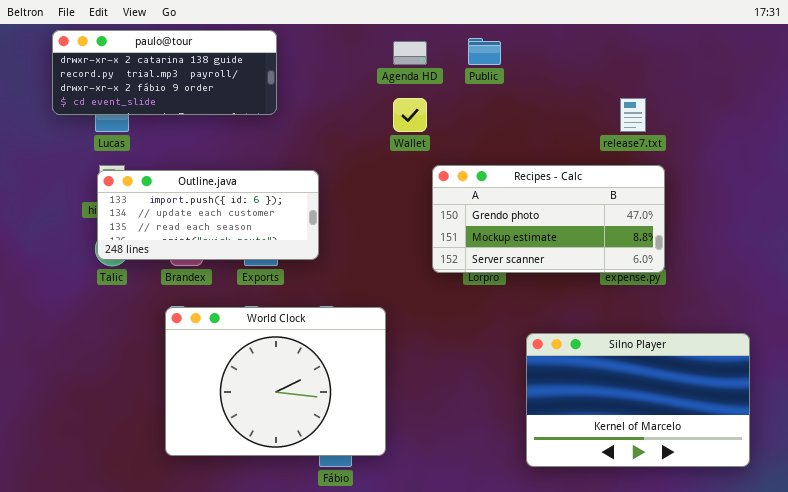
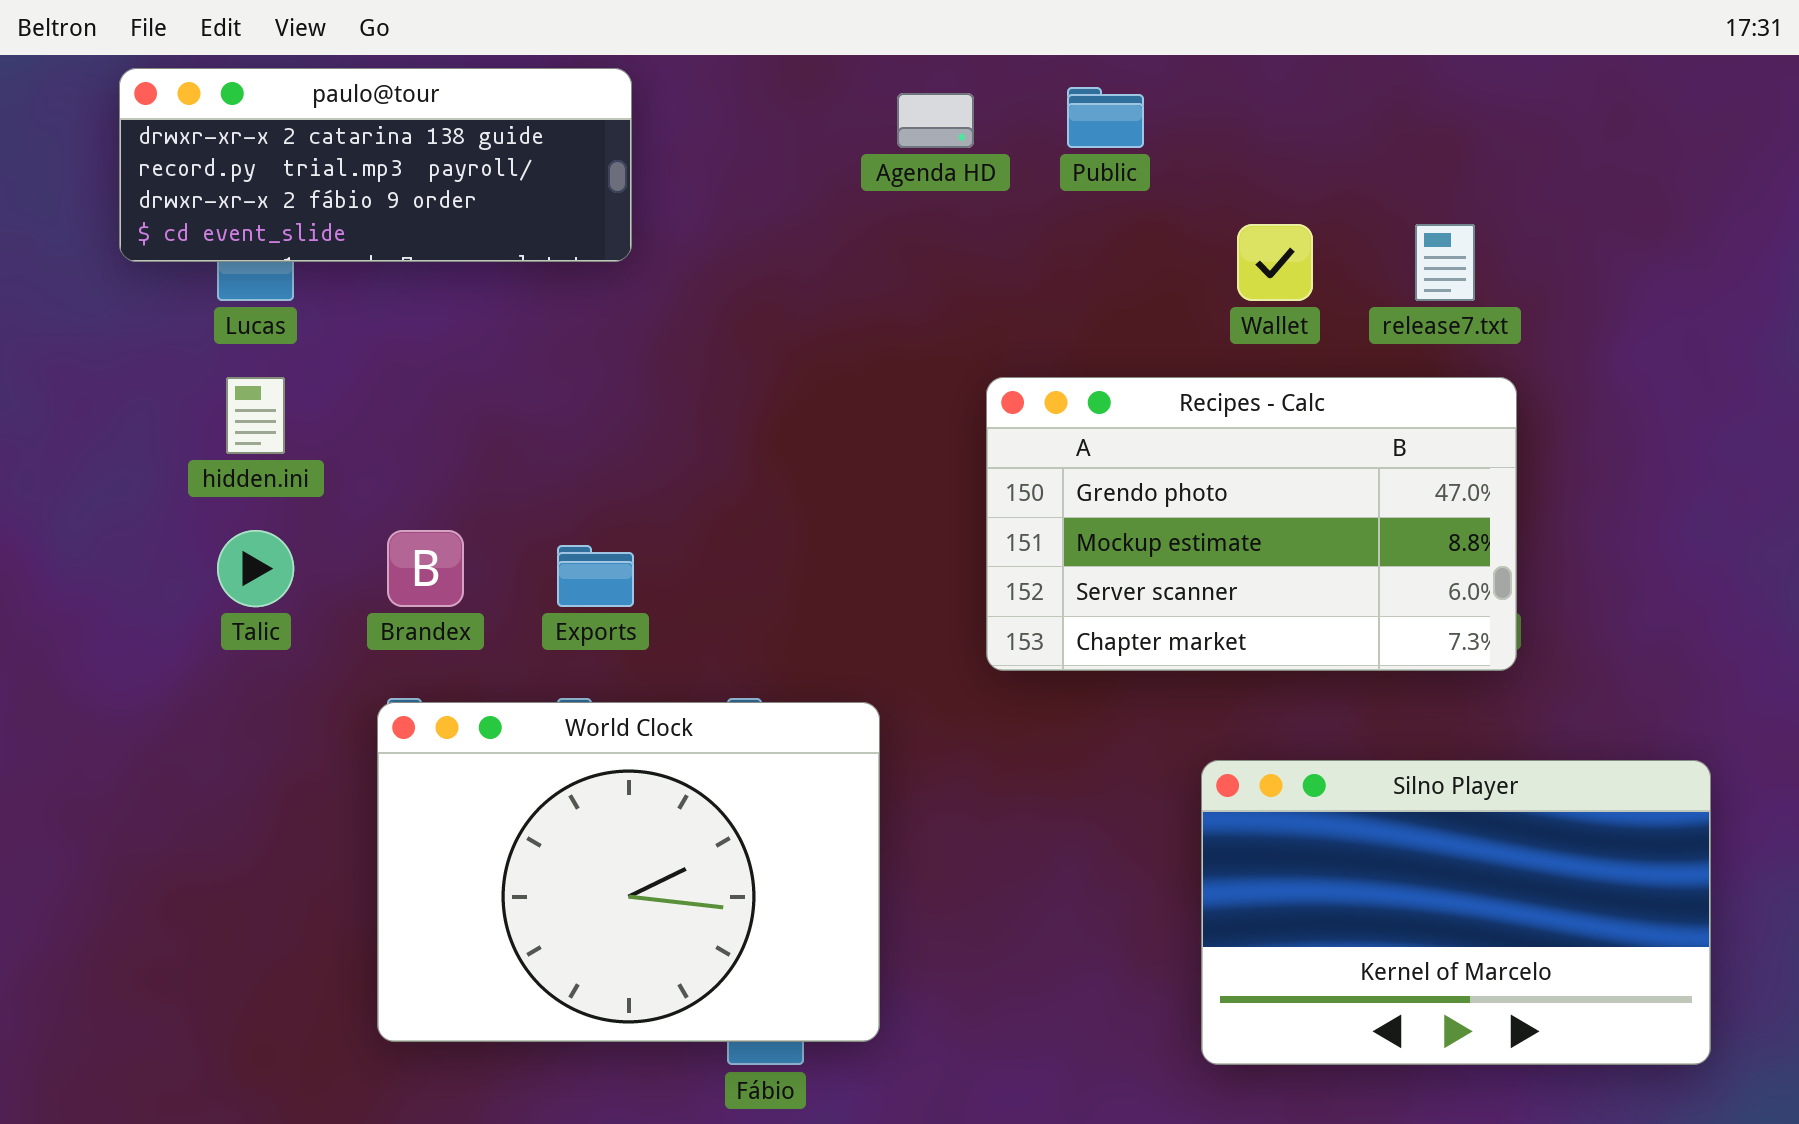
Wallet: [393,98,427,132] -> [1237,224,1313,301], moved
Recipes - Calc: [432,165,665,273] -> [986,377,1517,671], resized
Outline.java: [97,170,319,260] -> none, closed

